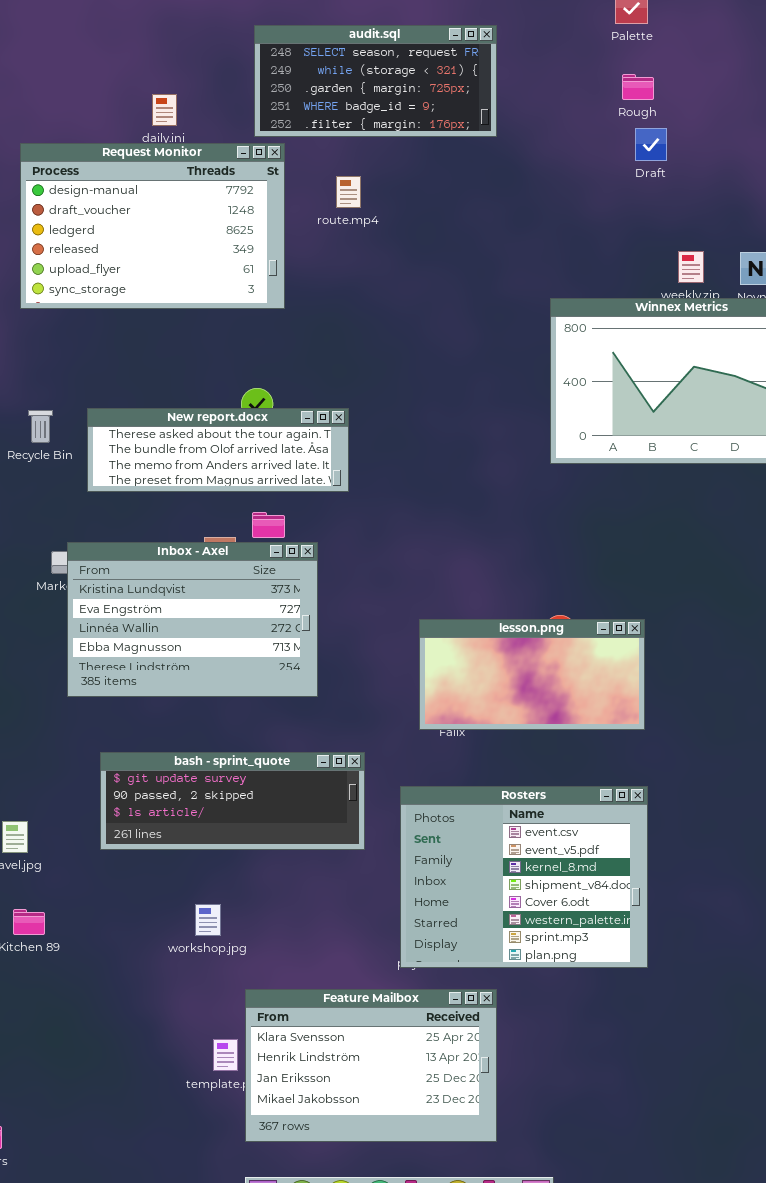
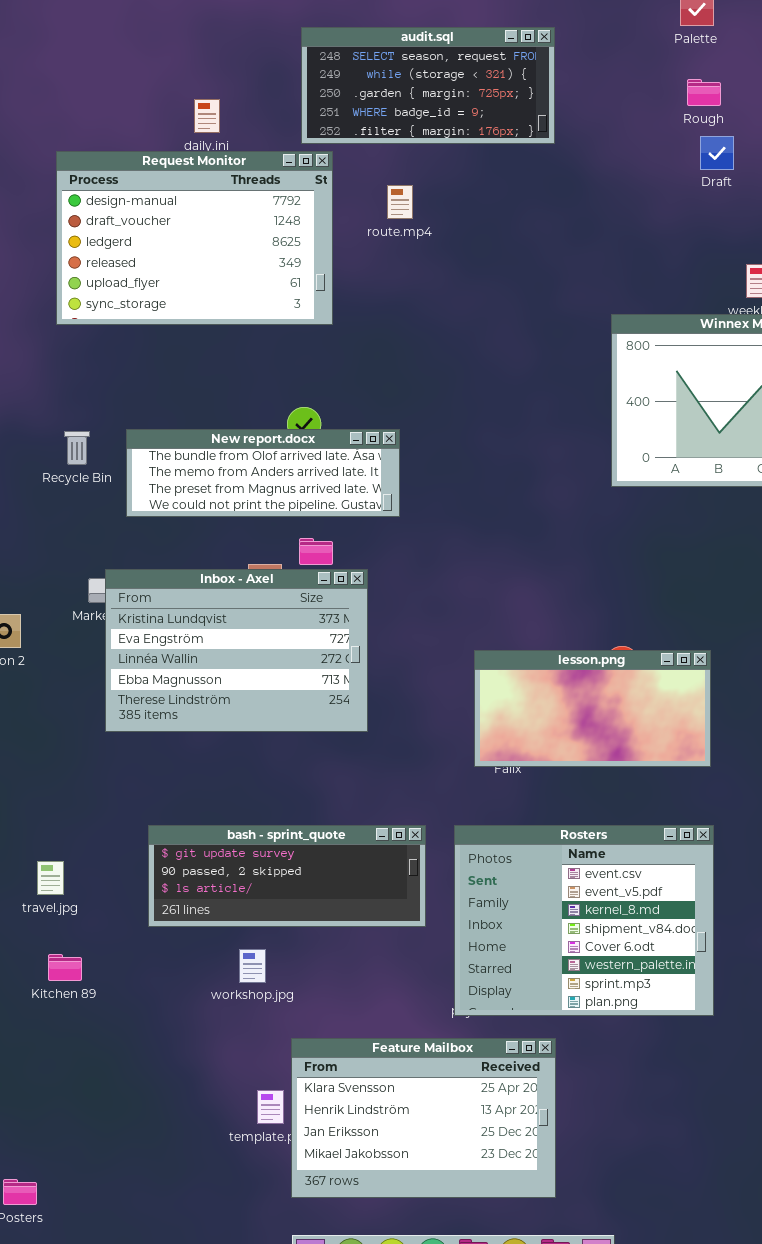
New report.docx: [87,408,349,492] -> [126,429,400,517], scrolled down 1 row
bash - sprint_quote: [100,752,365,850] -> [148,825,426,927], moved

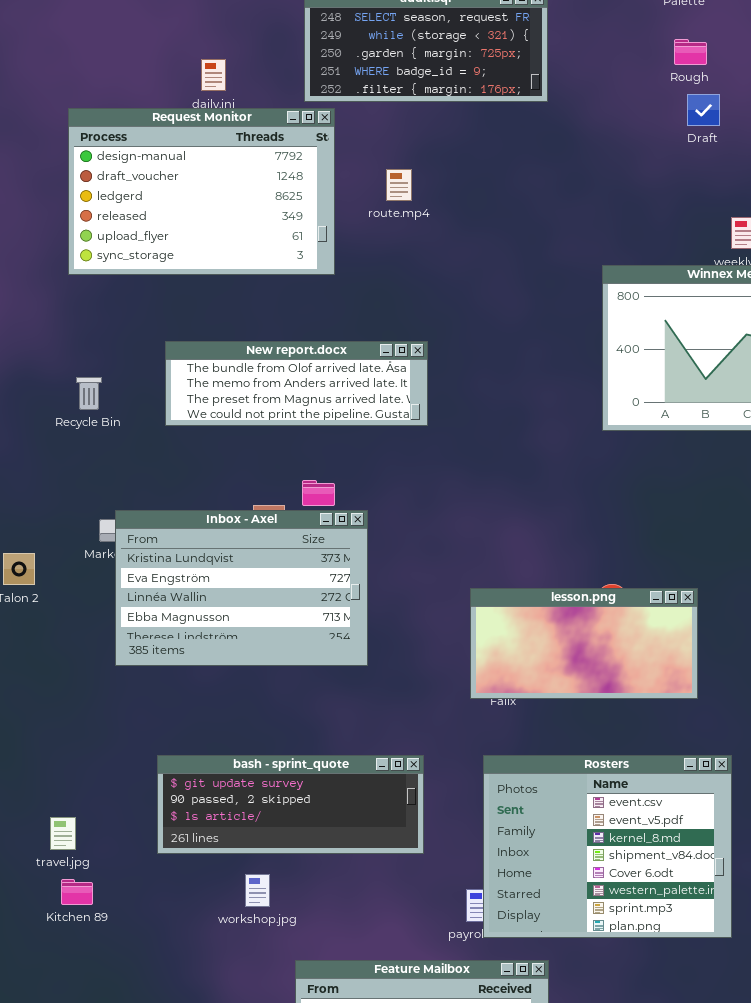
route.mp4: [387,185,413,219] -> [386,169,412,201], moved
New report.docx: [126,429,400,517] -> [165,341,428,426], moved
Rosters: [454,825,714,1016] -> [483,755,732,938], moved
travel.jpg: [37,861,64,895] -> [50,817,76,850], moved

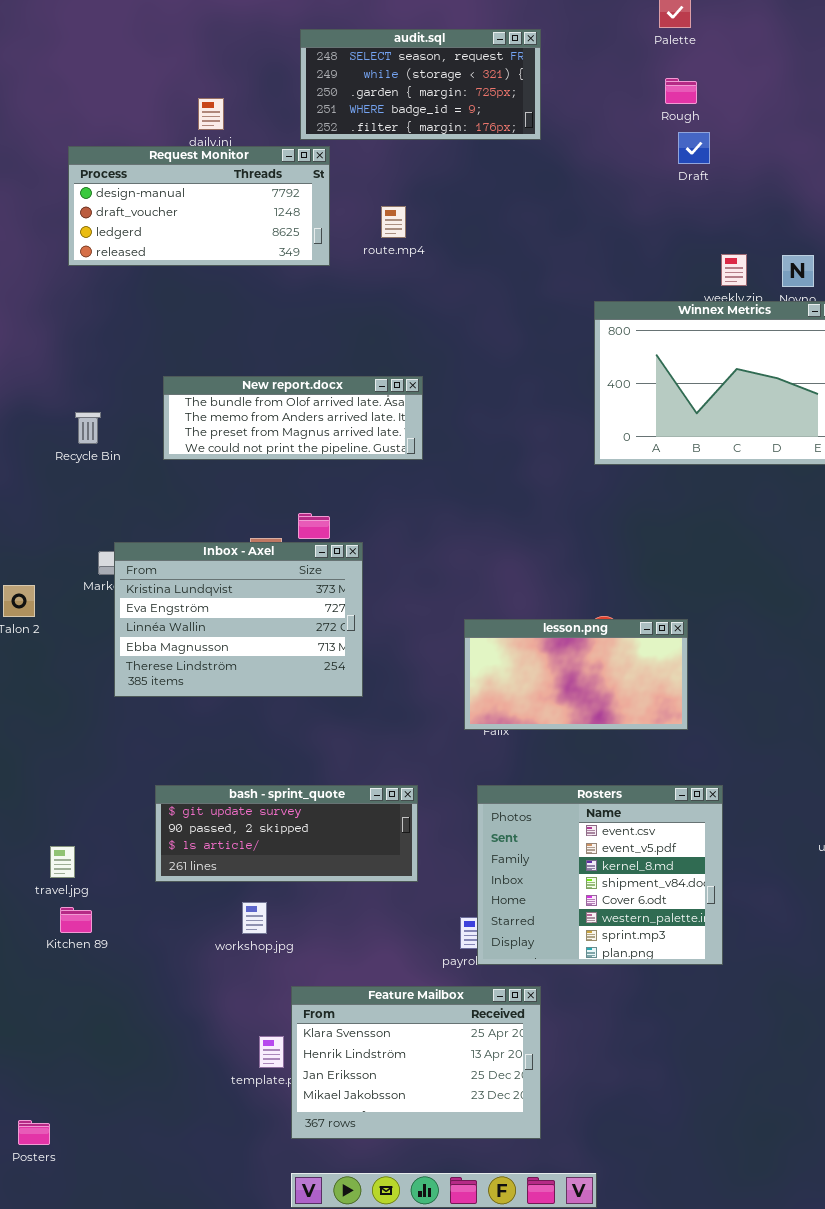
Request Monitor: [68,108,335,275] -> [68,146,330,266], resized

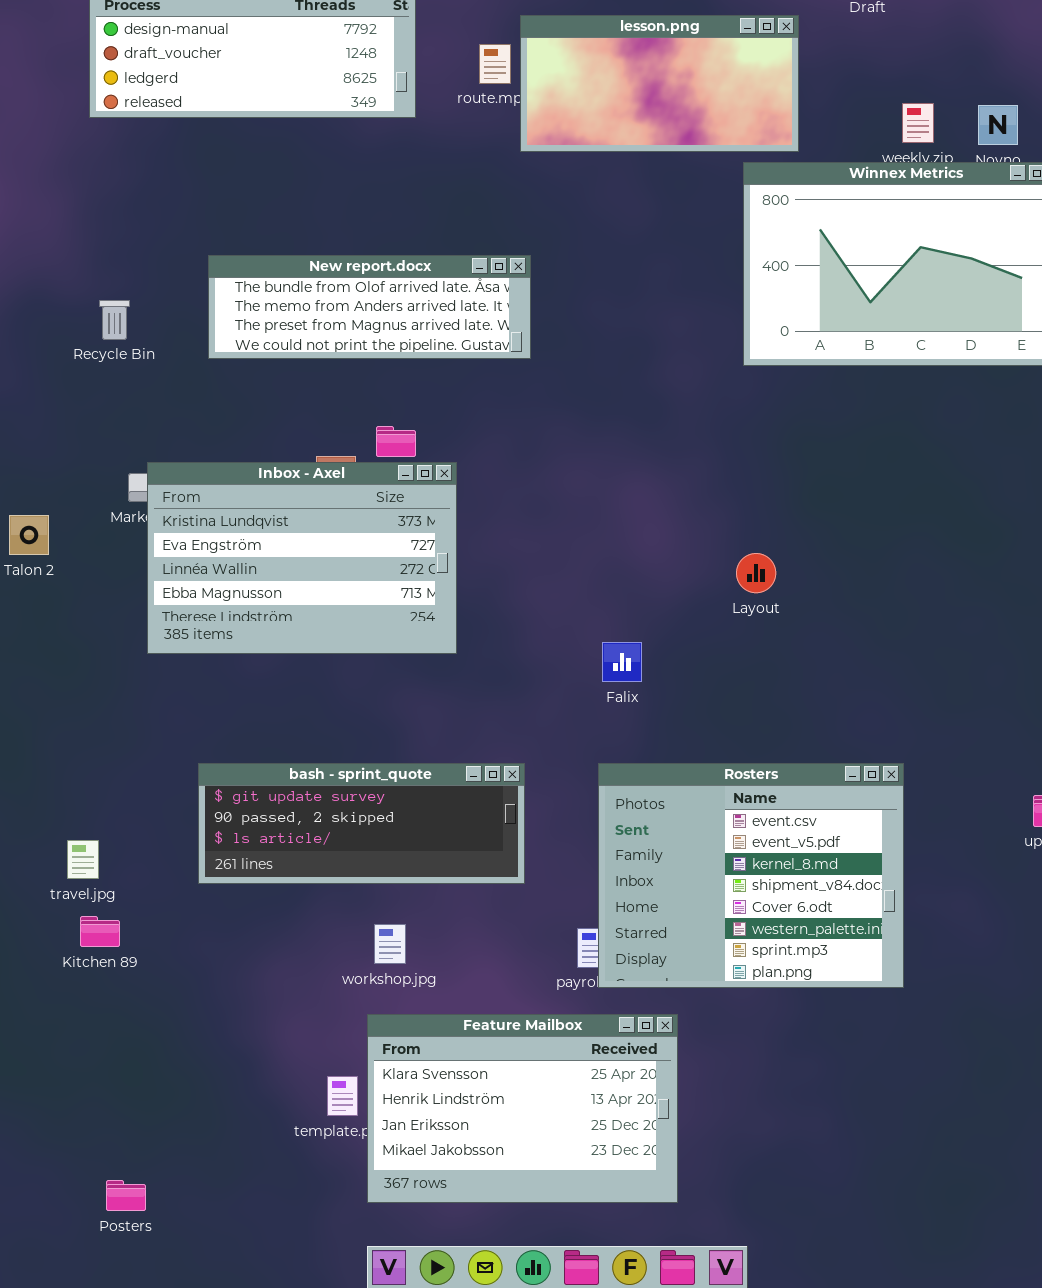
lesson.png: [464,619,688,730] -> [520,15,799,152], moved
workshop.jpg: [242,902,267,934] -> [374,924,406,964], moved
Posters: [18,1120,50,1145] -> [106,1180,146,1211], moved

